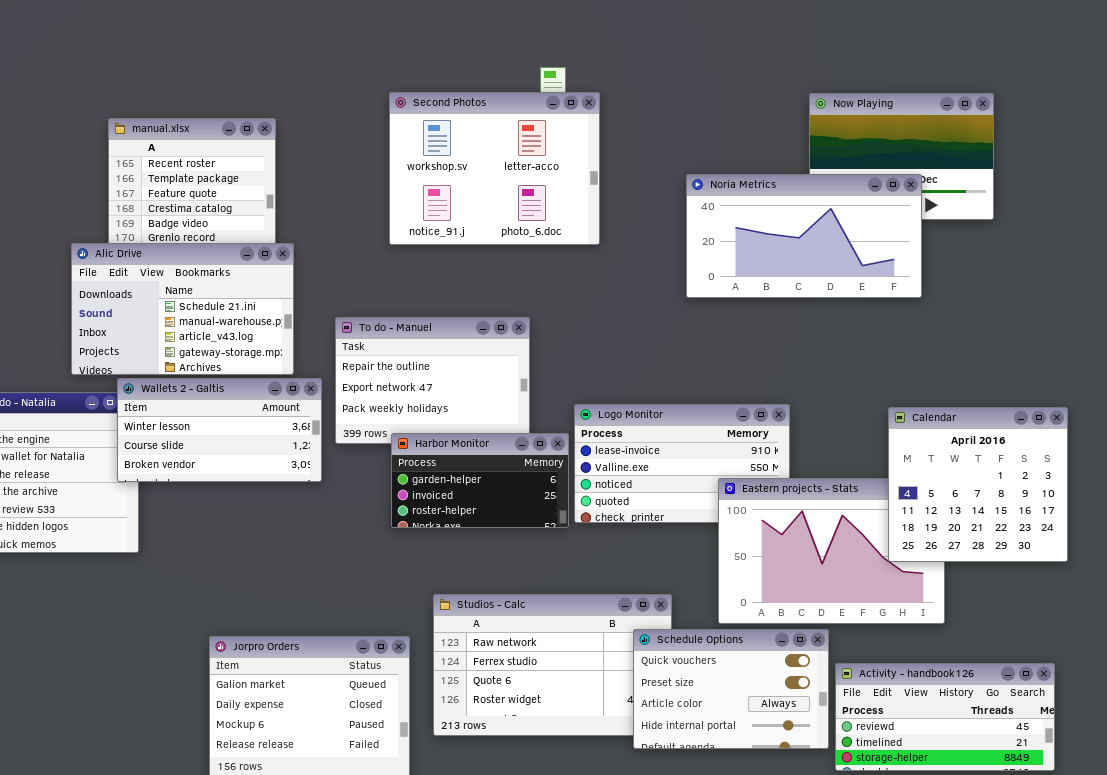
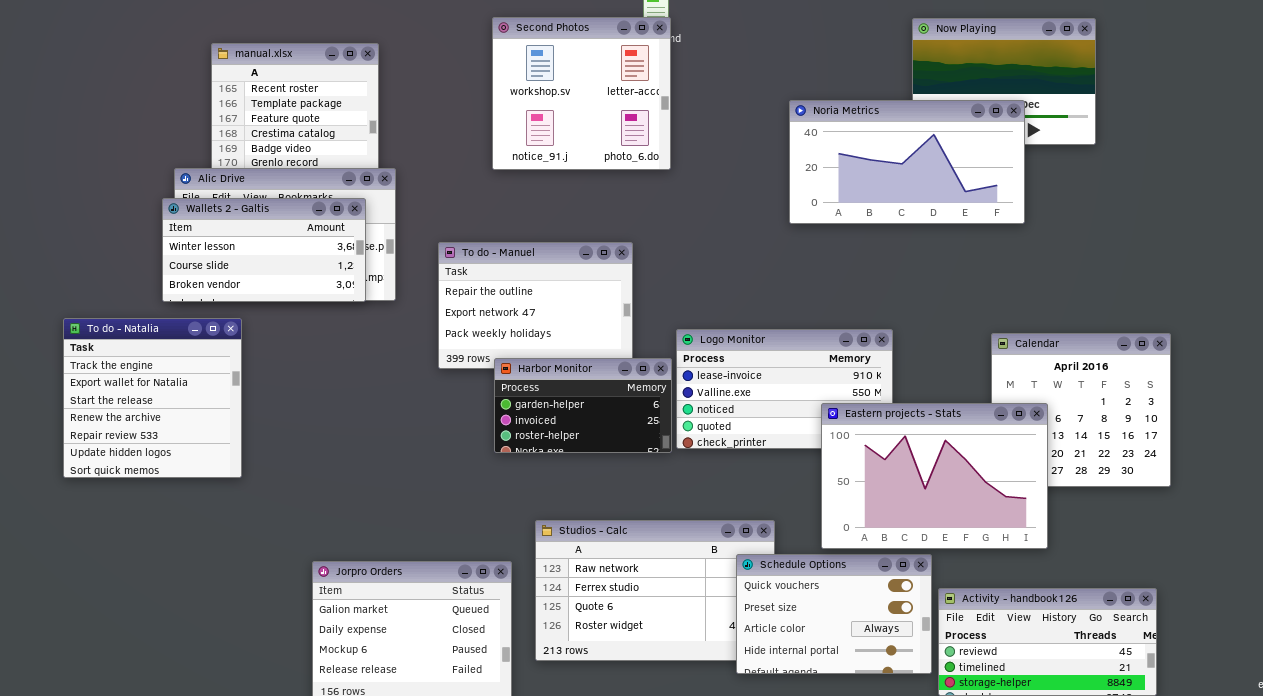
Second Photos: [389,92,600,245] -> [492,17,671,170], resized
Wallets 2 - Galtis: [117,378,322,482] -> [162,198,366,302], moved
Eastern projects - Stats: [718,478,945,624] -> [821,403,1048,549], raised

